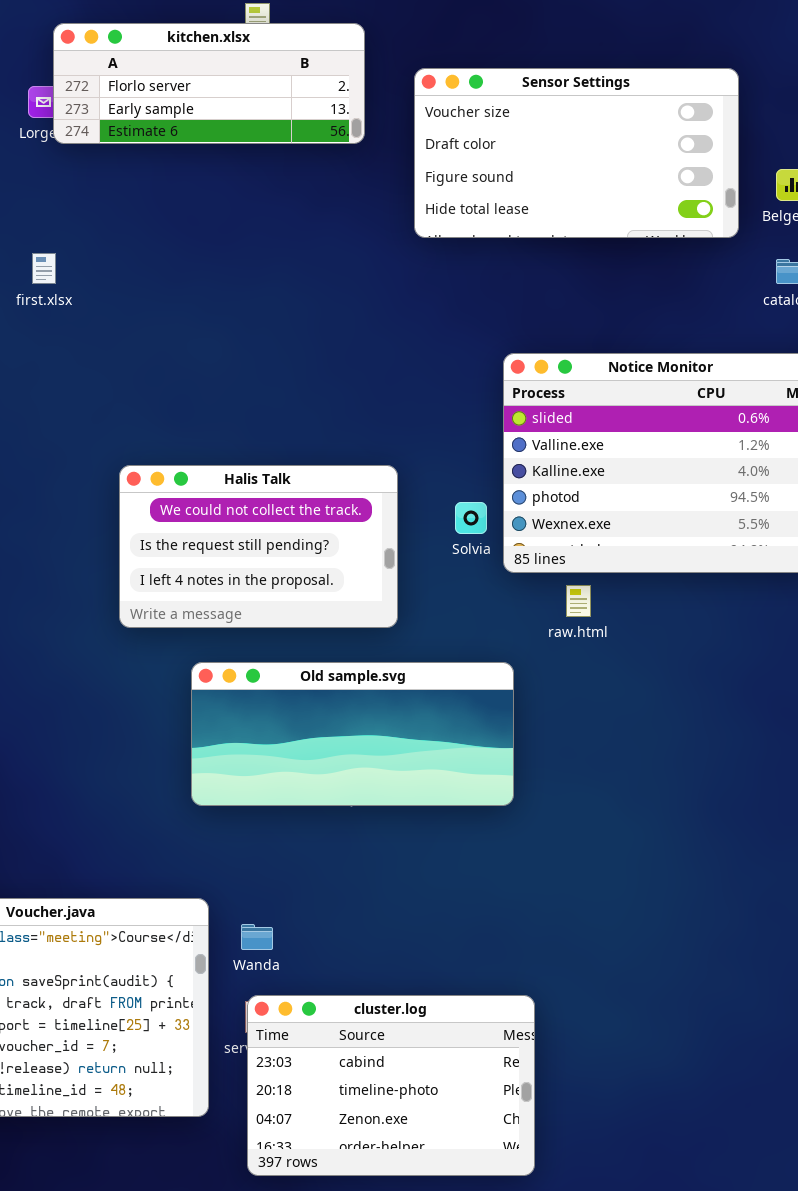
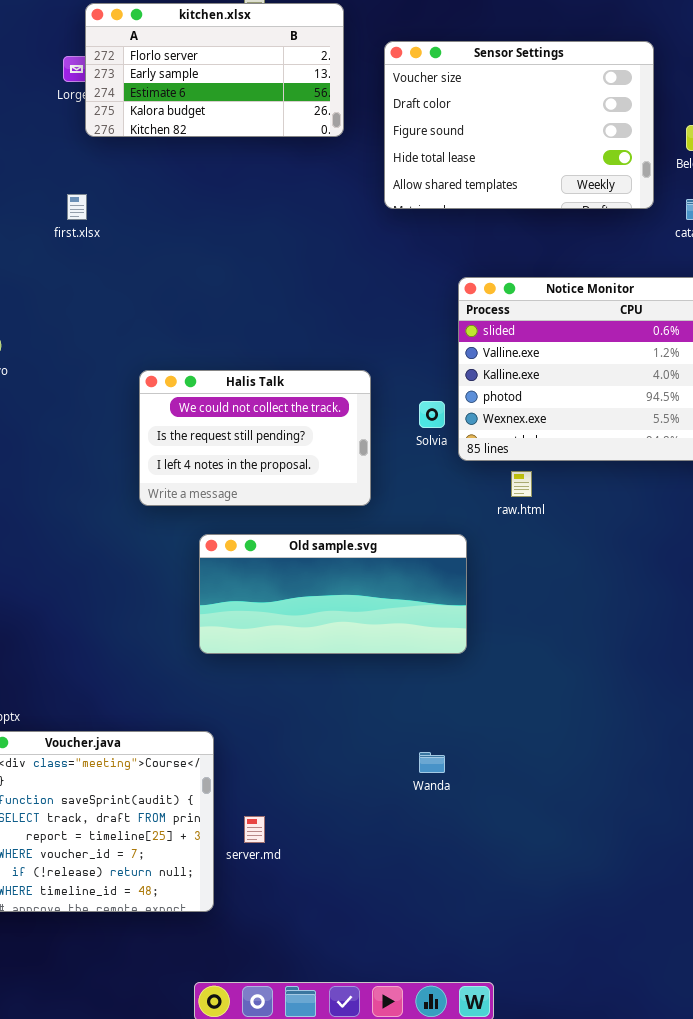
kitchen.xlsx: [53,23,365,144] -> [85,3,344,137], resized
Sensor Settings: [414,68,739,238] -> [384,41,654,209], resized
Wanda: [241,924,273,950] -> [419,752,445,773], moved
cluster.log: [247,995,535,1176] -> none, closed

